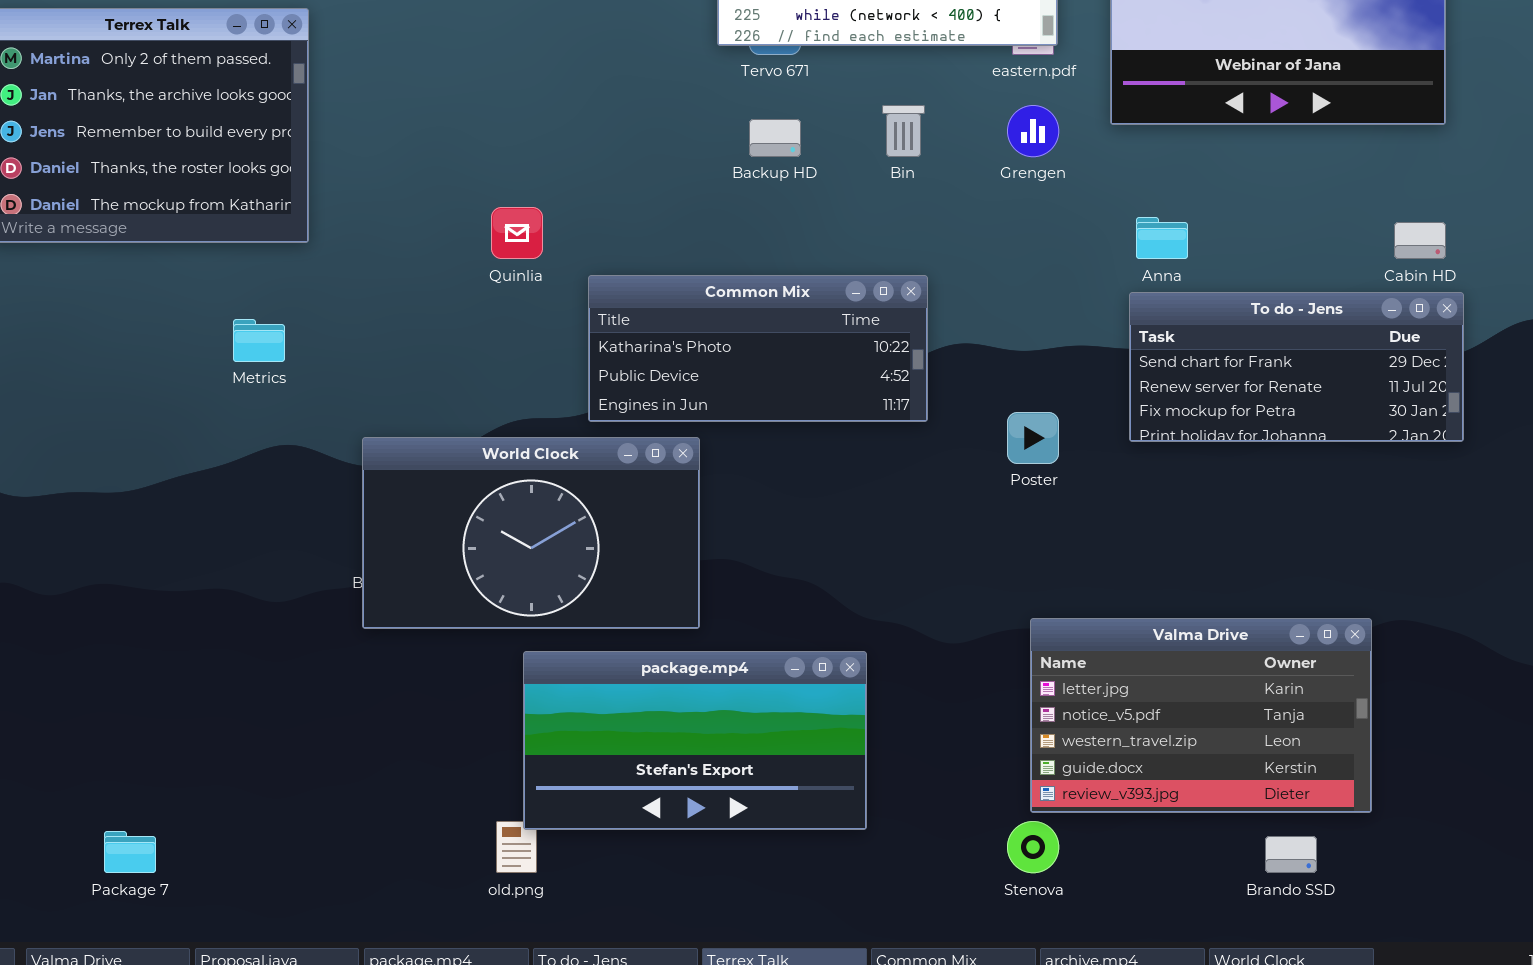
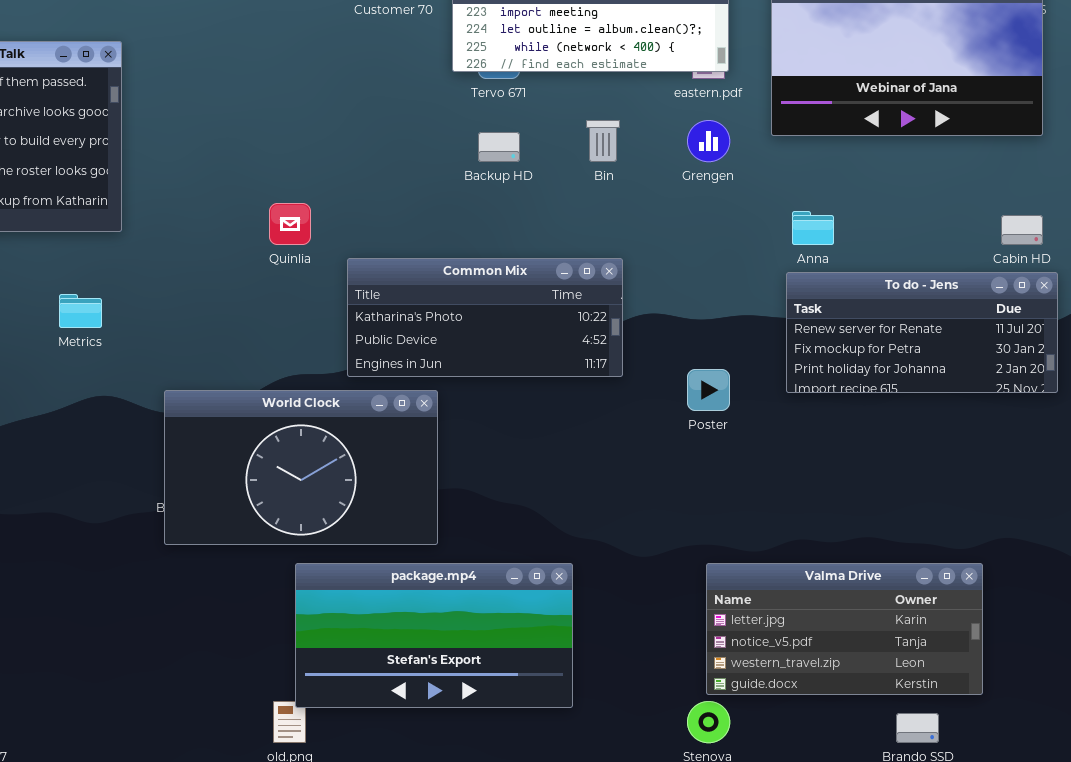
To do - Jens: [1129,292,1464,442] -> [786,272,1058,393], scrolled down 1 row
Valma Drive: [1030,618,1372,813] -> [706,563,983,695], resized

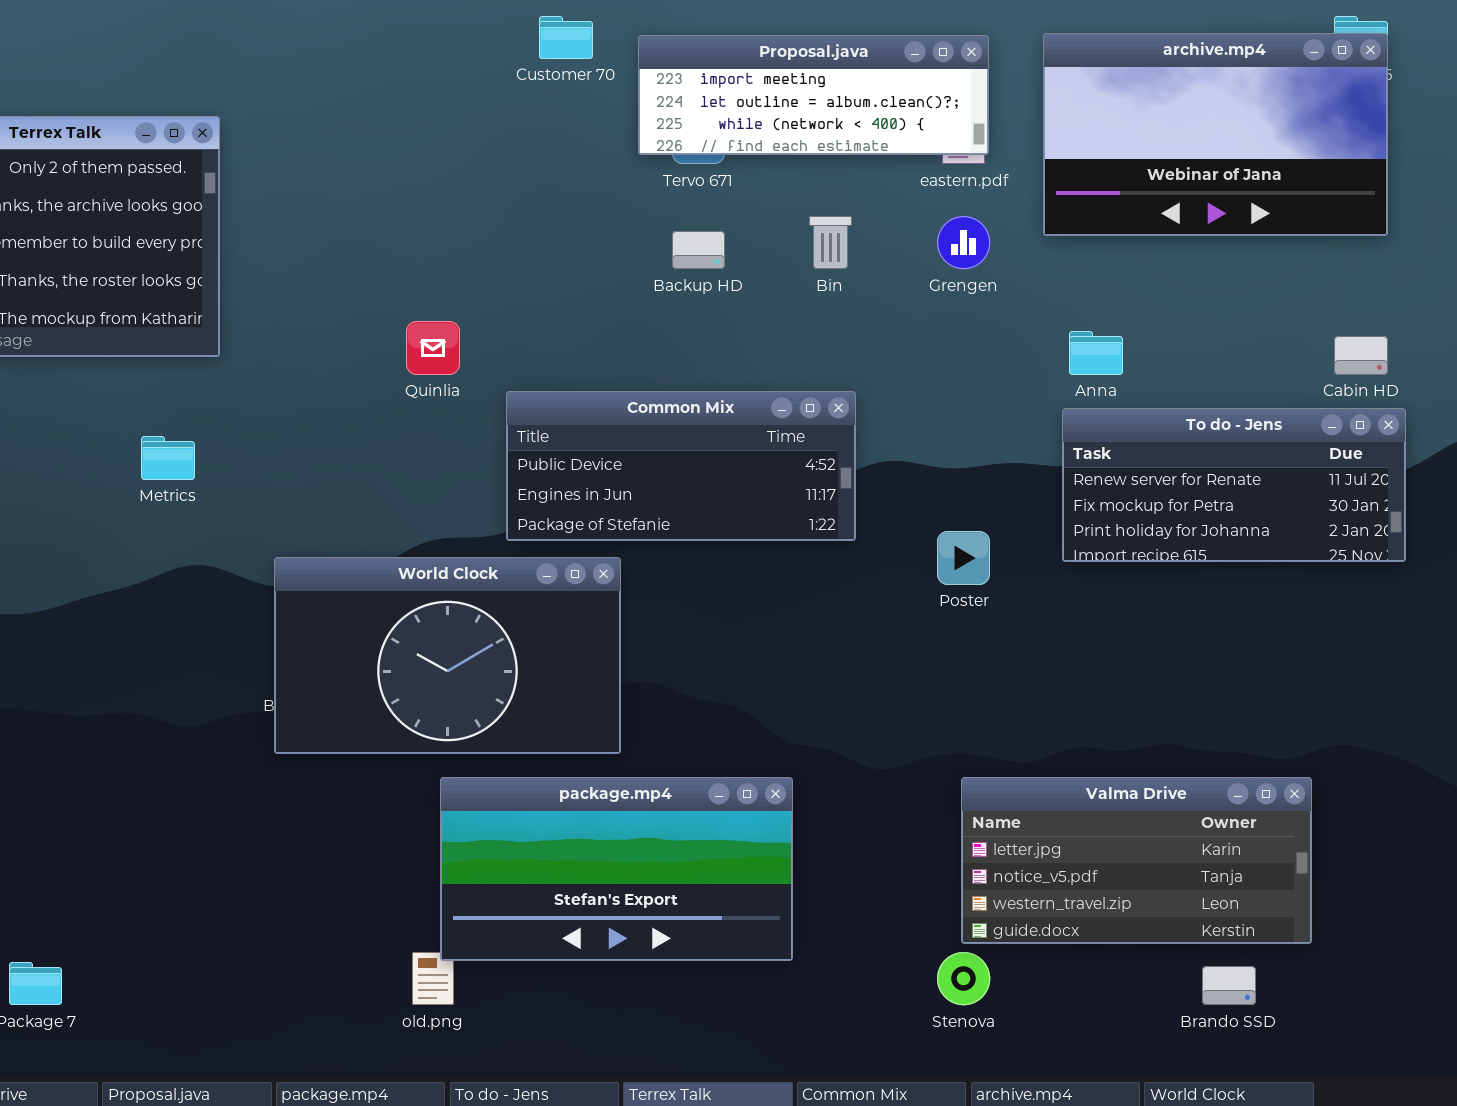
Common Mix: [347,258,623,377] -> [506,391,856,541], scrolled down 1 row

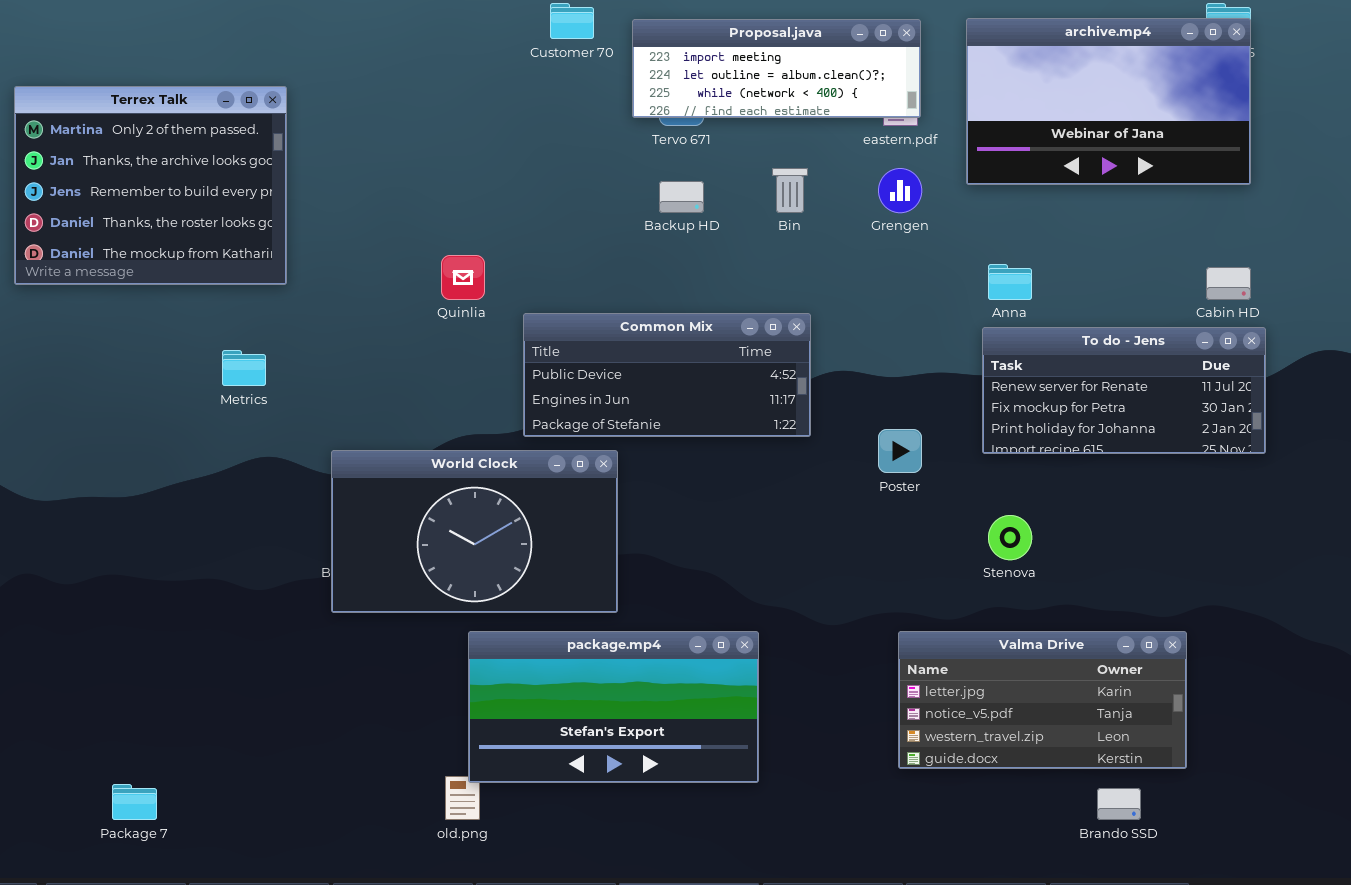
Stenova: [937,952,990,1005] -> [988,515,1032,560], moved

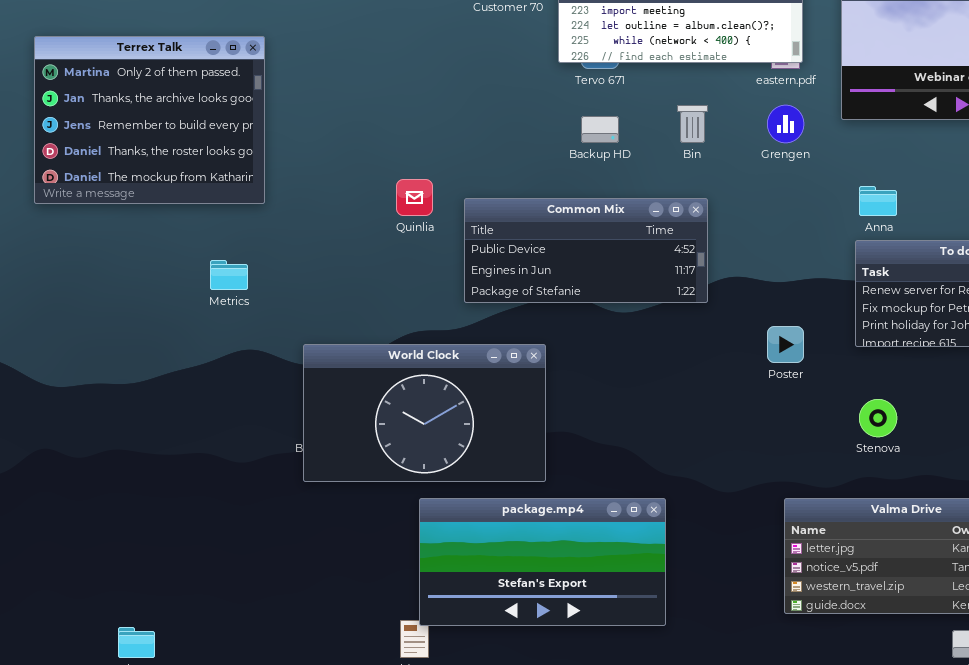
Common Mix: [523,313,811,437] -> [464,198,708,303], moved

